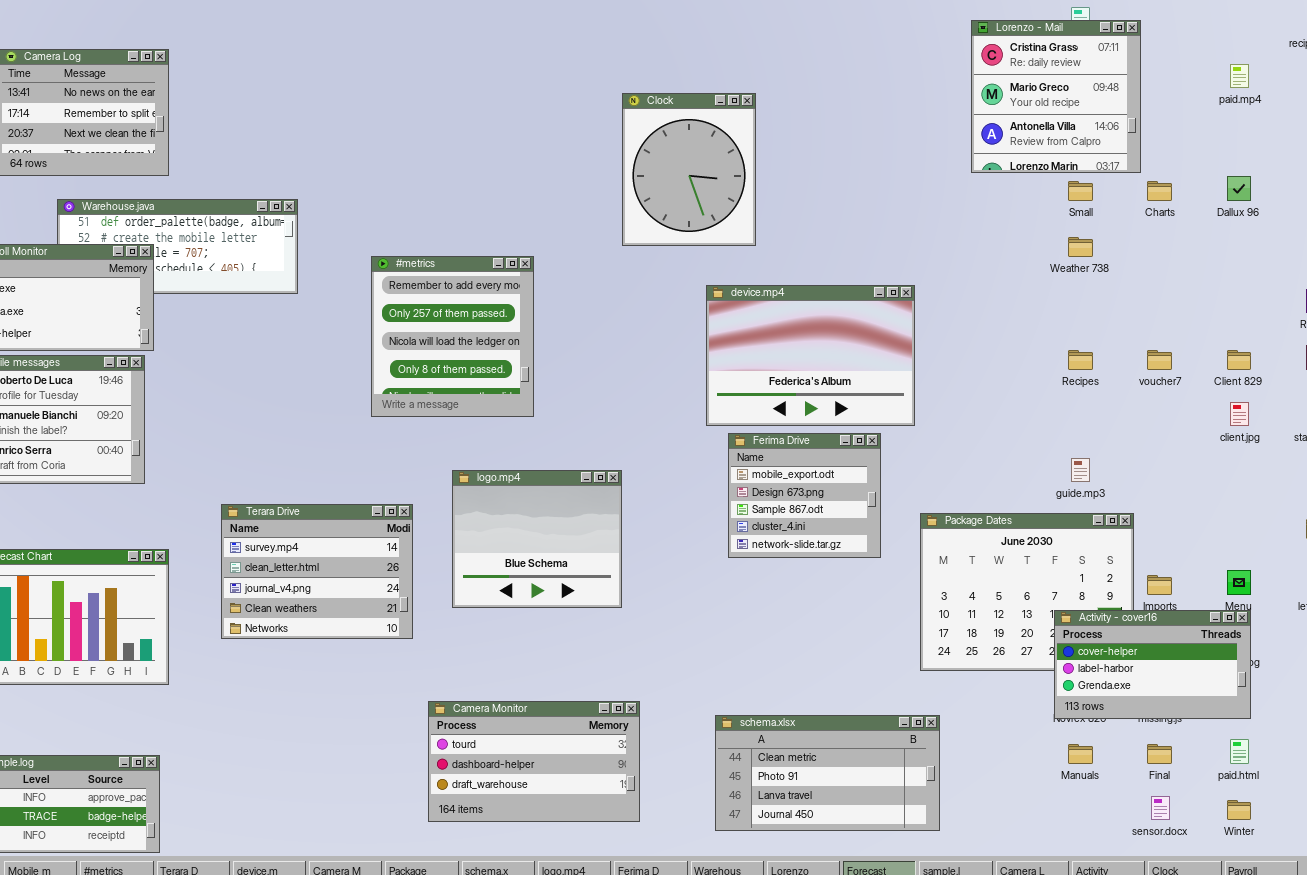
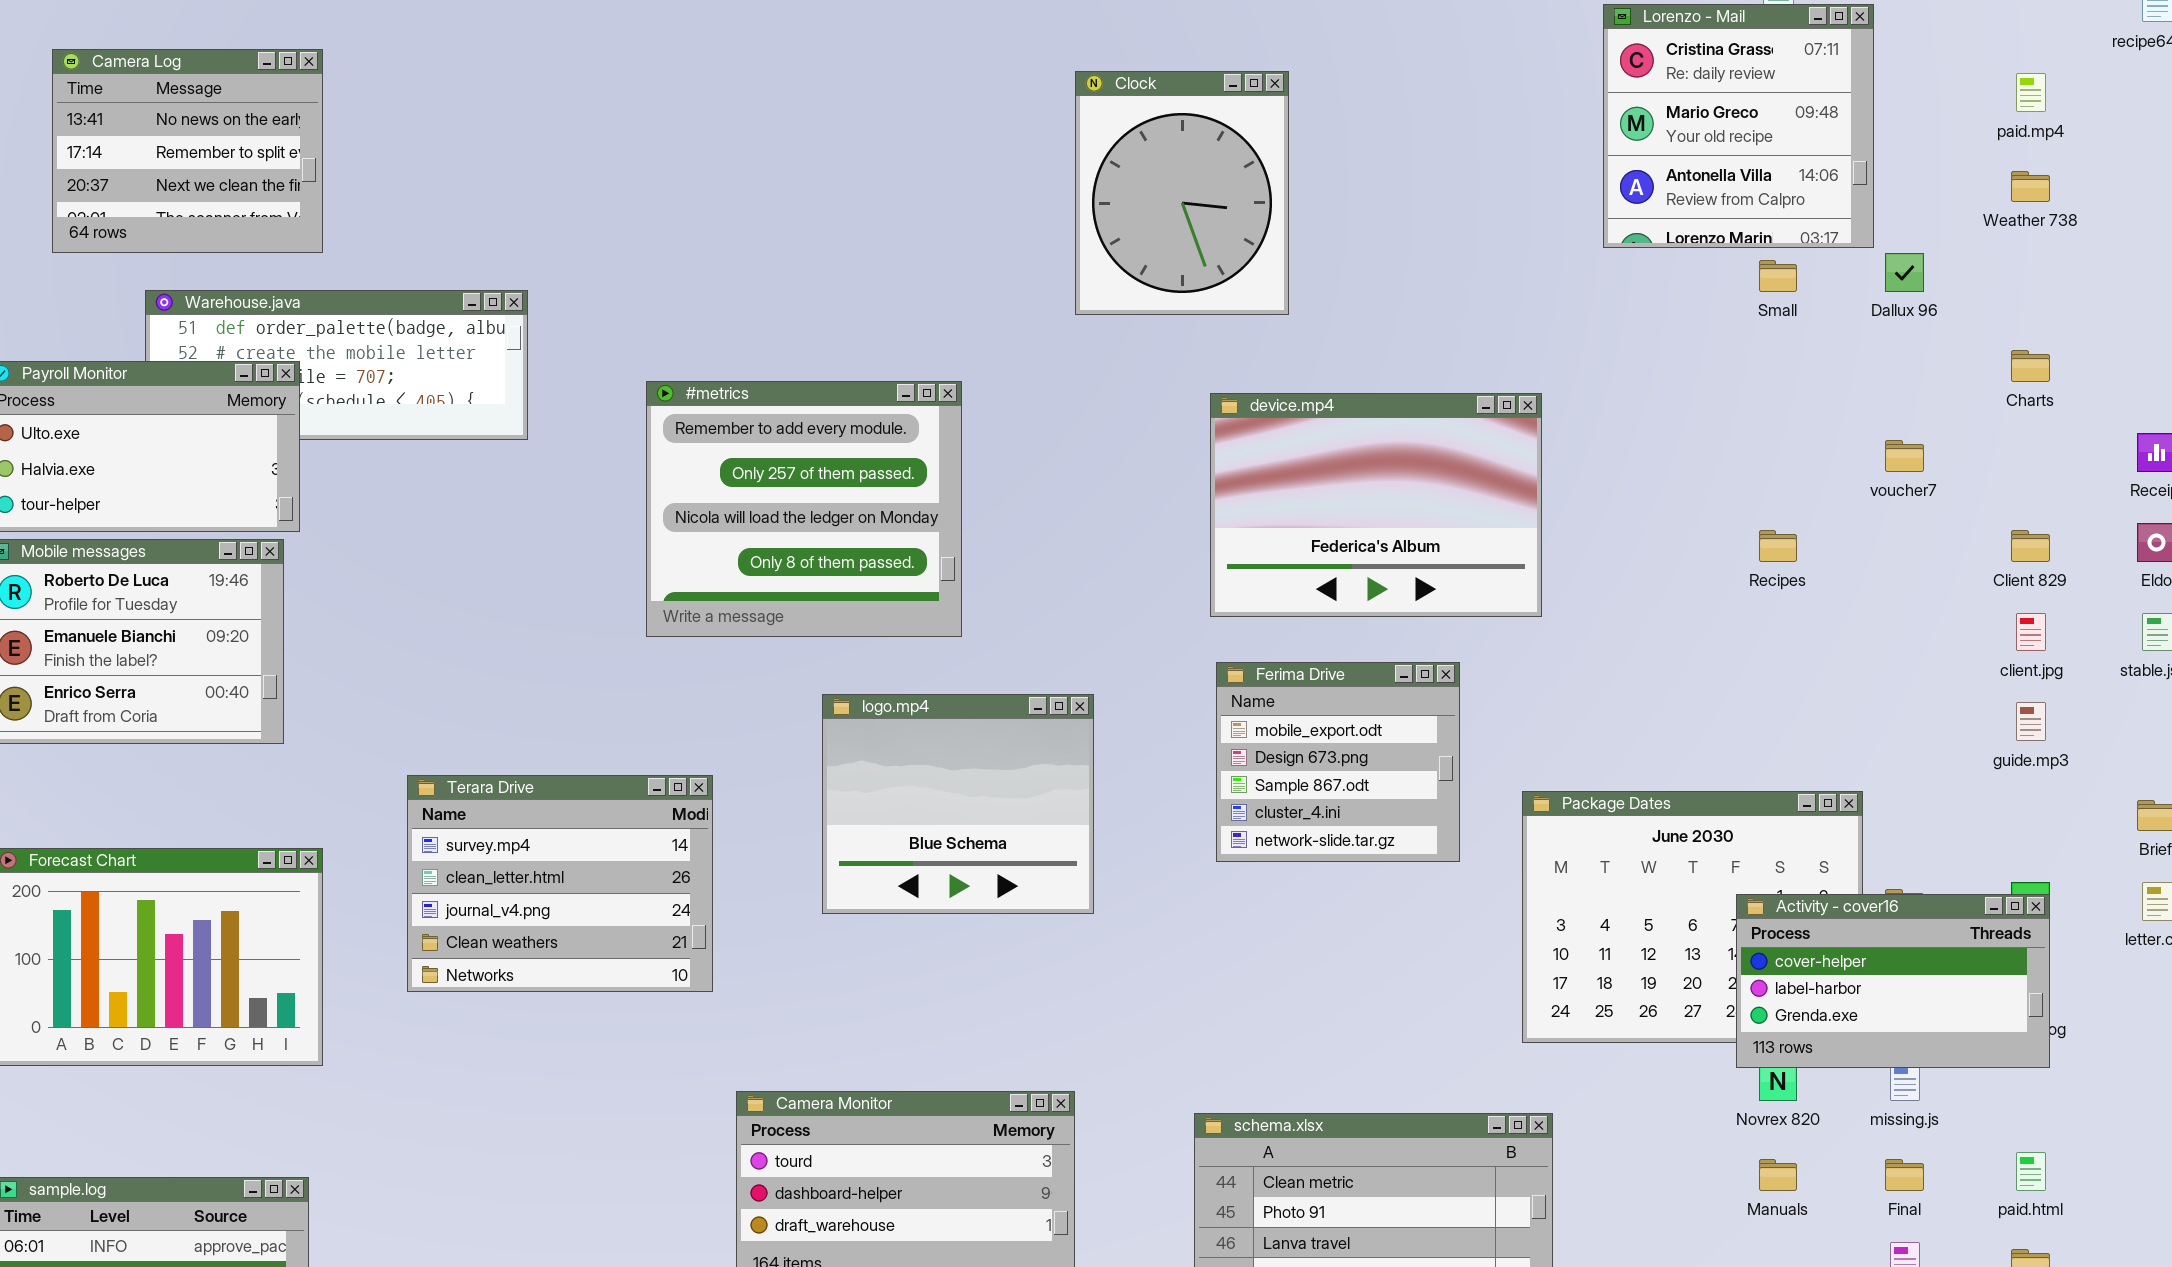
Clock: [622,93,756,246] -> [1075,71,1289,315], moved
Dallux 96: [1227,176,1251,201] -> [1885,253,1924,292], moved
Charts: [1147,181,1172,201] -> [2011,350,2050,382], moved
Weather 738: [1068,237,1093,257] -> [2011,171,2050,202], moved
#metrics: [371,256,534,417] -> [646,381,962,637], resized
device.mp4: [706,285,915,426] -> [1210,393,1542,617], moved
voucher7: [1147,350,1172,370] -> [1885,440,1924,472], moved
guide.mp3: [1071,458,1090,482] -> [2016,702,2046,741], moved
logo.mp4: [452,470,622,608] -> [822,694,1094,914], moved
Activity - cover16: [1054,610,1251,719] -> [1736,894,2050,1068], moved

